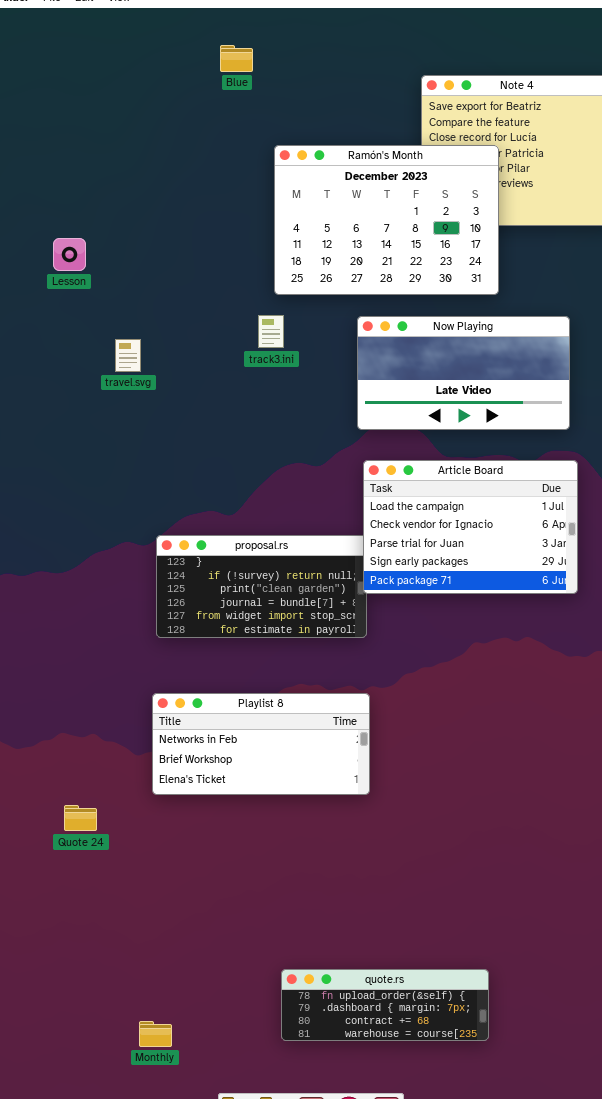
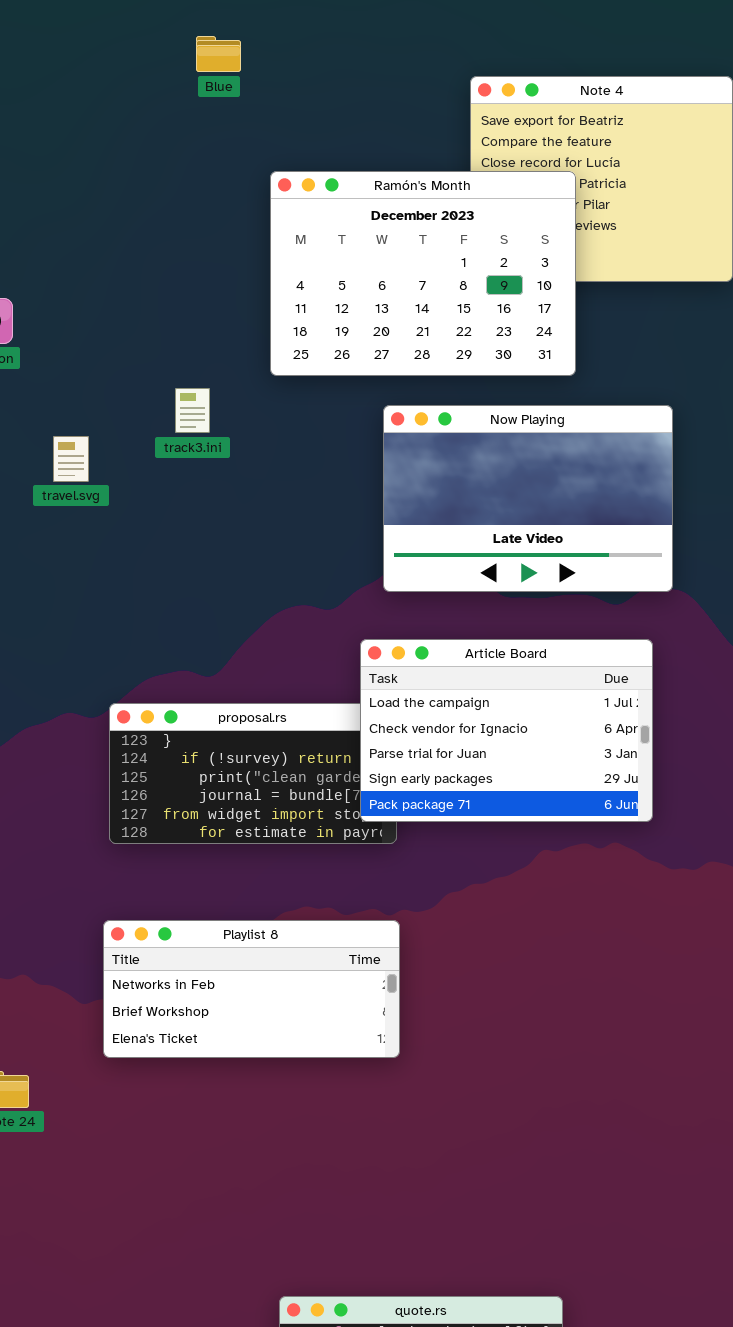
track3.ini: [258,315,284,348] -> [175,388,210,433], moved
Now Playing: [357,316,570,430] -> [383,405,673,592], resized
Article Board: [363,460,578,594] -> [360,639,653,822], moved

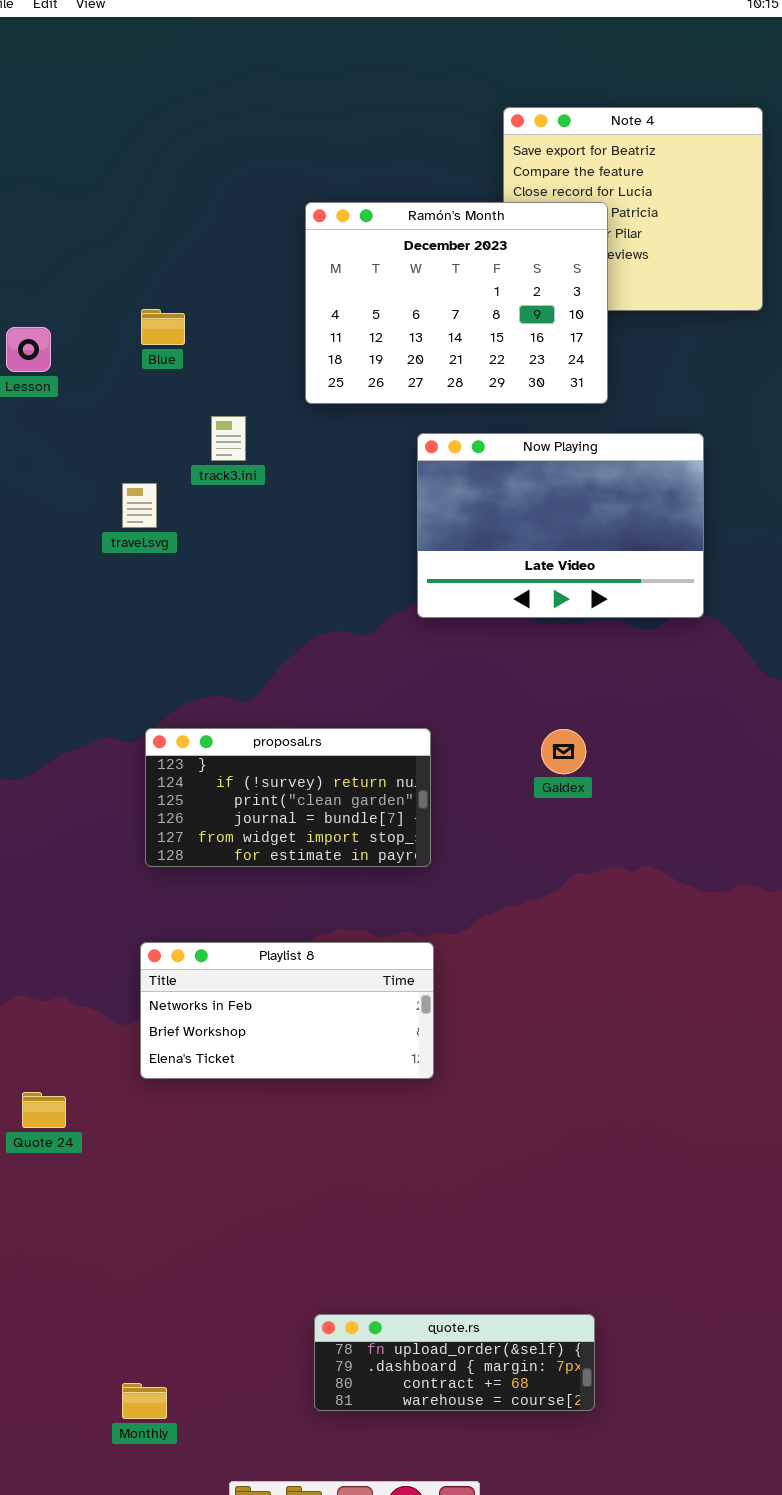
Blue: [196,36,241,72] -> [141,309,185,345], moved
travel.svg: [53,436,89,482] -> [122,483,157,528], moved
Article Board: [360,639,653,822] -> none, closed

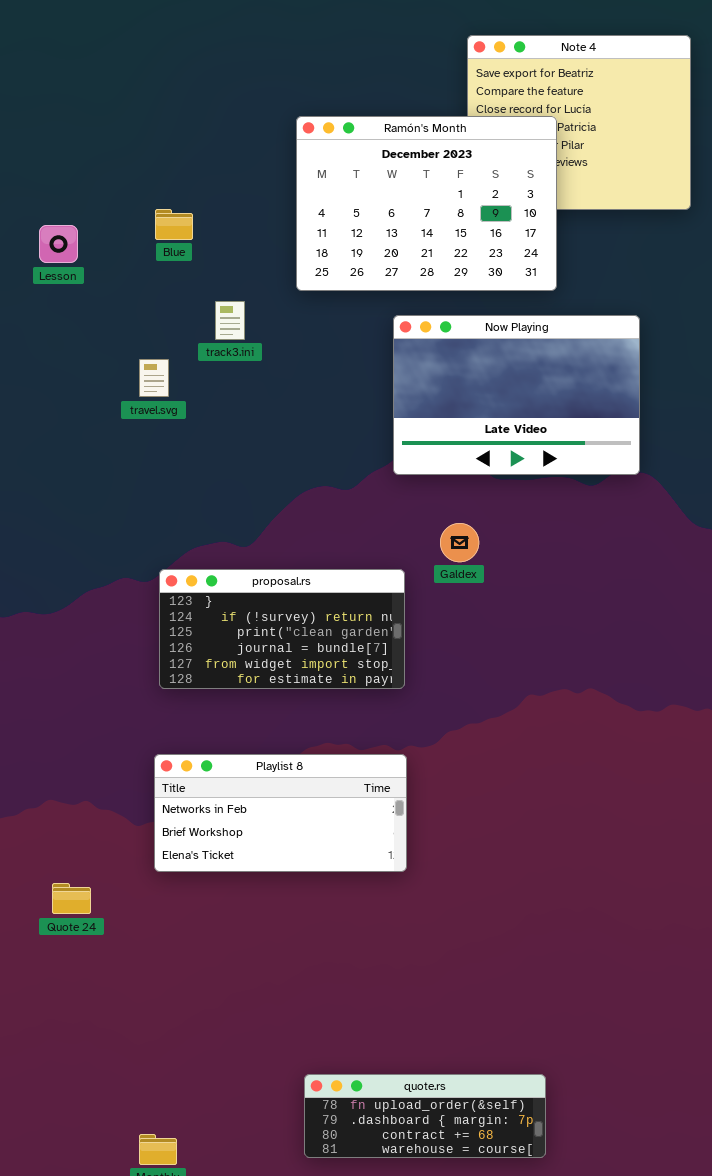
Galdex: [541,729,586,774] -> [440,523,479,562], moved

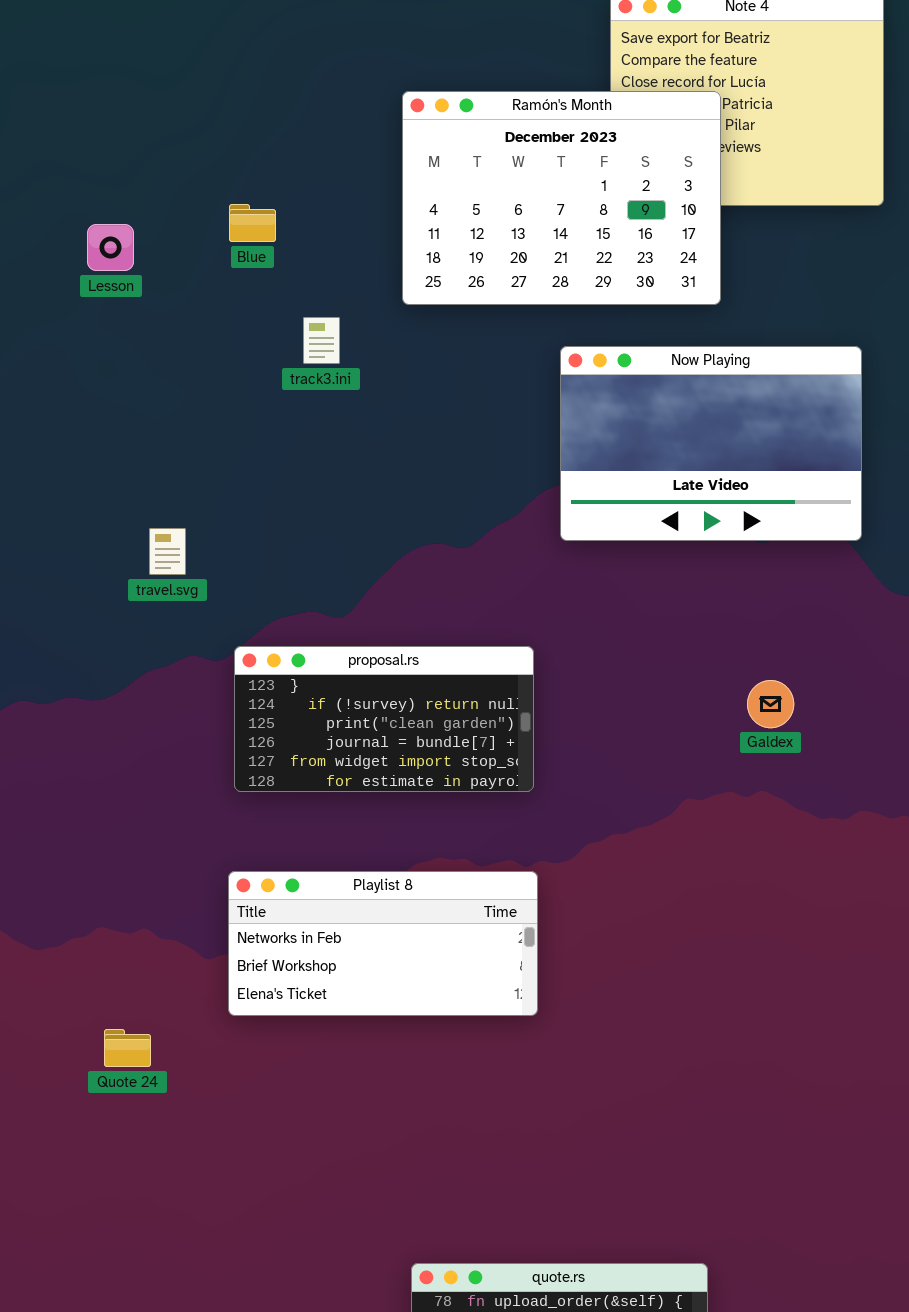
Now Playing: [393,315,640,475] -> [560,346,862,541], moved
travel.svg: [139,359,169,397] -> [149,528,186,575], moved
Galdex: [440,523,479,562] -> [747,680,794,728], moved

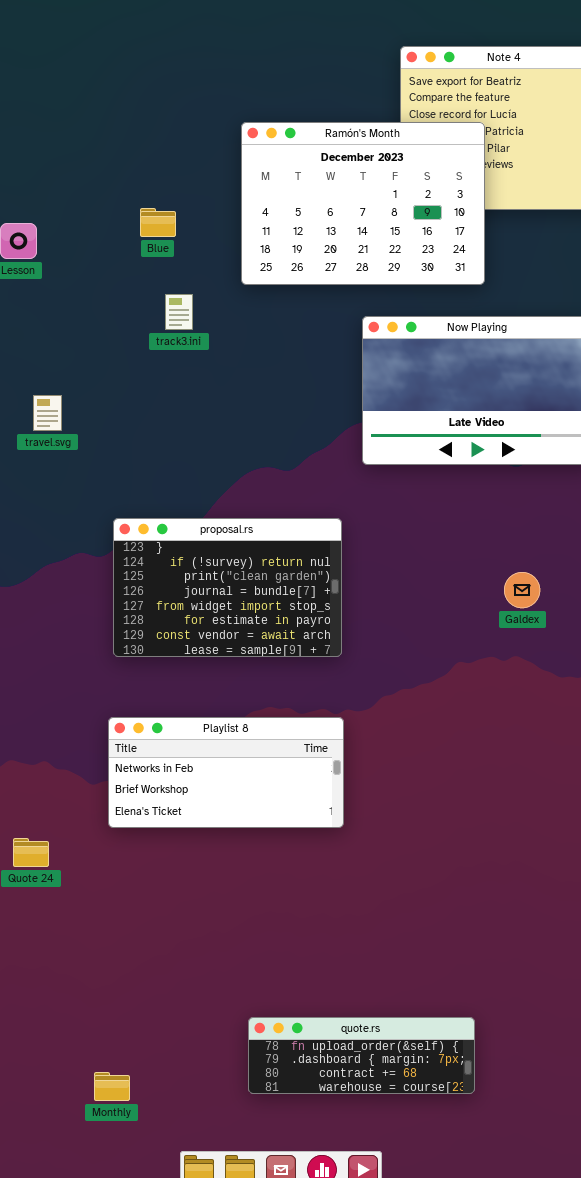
Blue: [229,204,276,242] -> [140,208,176,237], moved
travel.svg: [149,528,186,575] -> [33,395,62,431], moved
proposal.rs: [234,646,534,792] -> [113,518,342,657], resized

